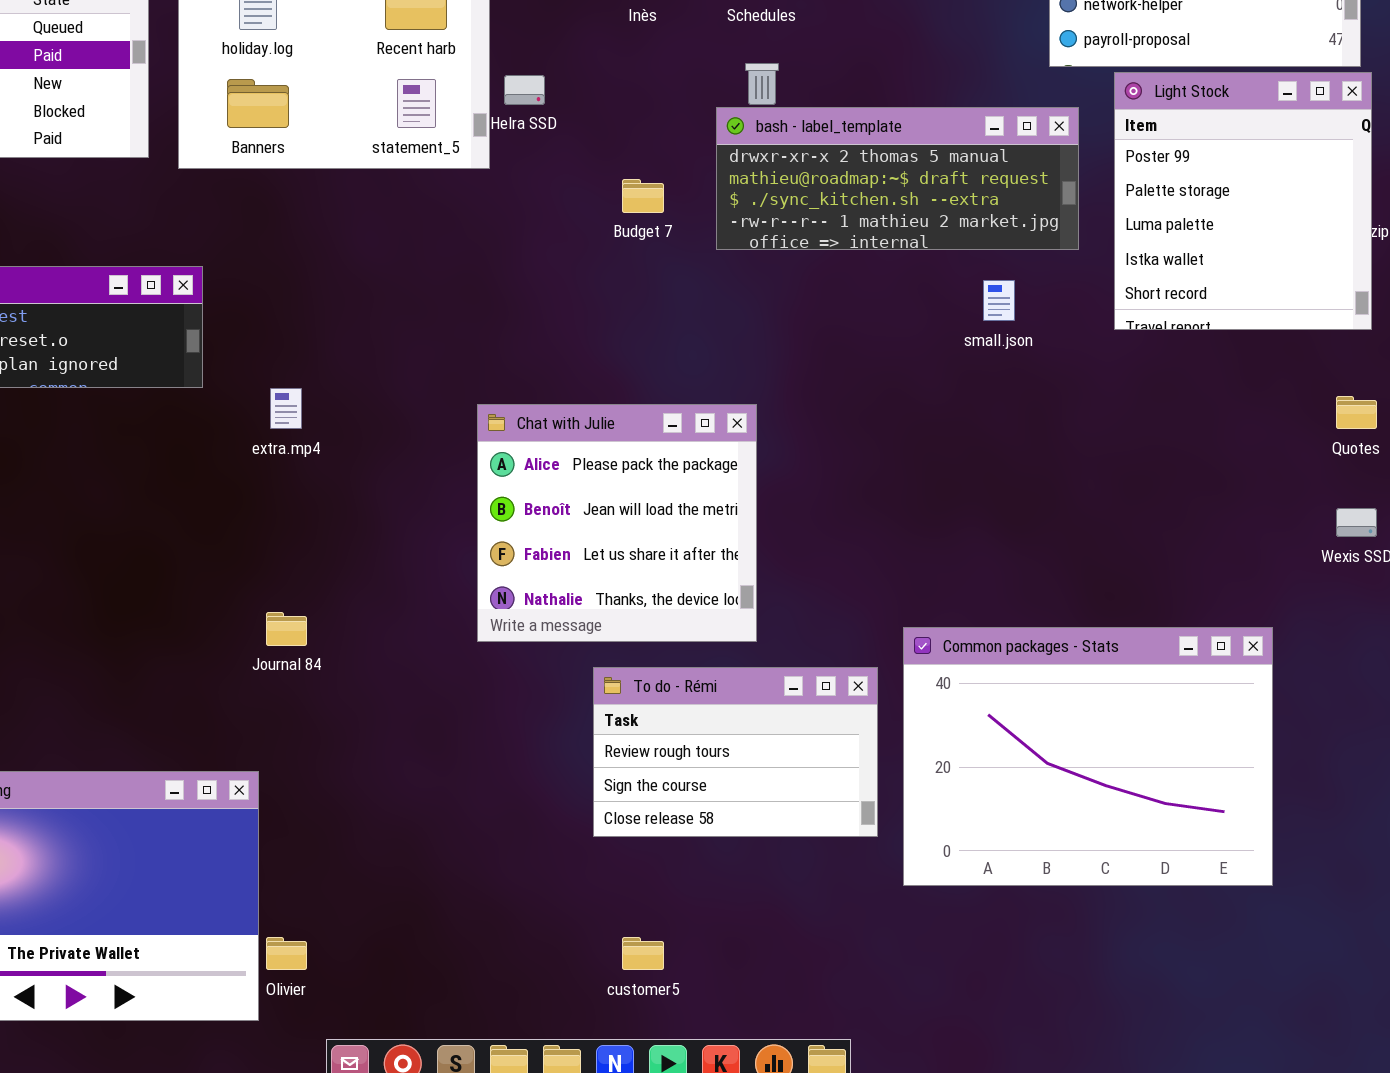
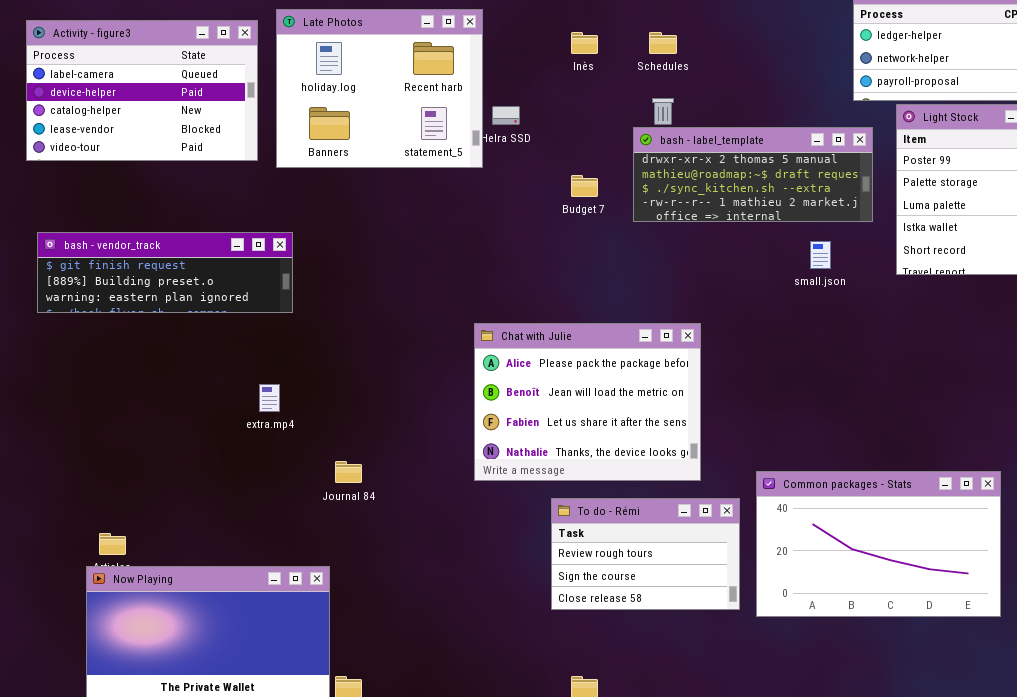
extra.mp4: [270,388,302,429] -> [259,384,280,412], moved
Chat with Julie: [477,404,757,642] -> [474,323,701,481], resized
Common packages - Stats: [903,627,1273,886] -> [756,471,1001,617], resized

